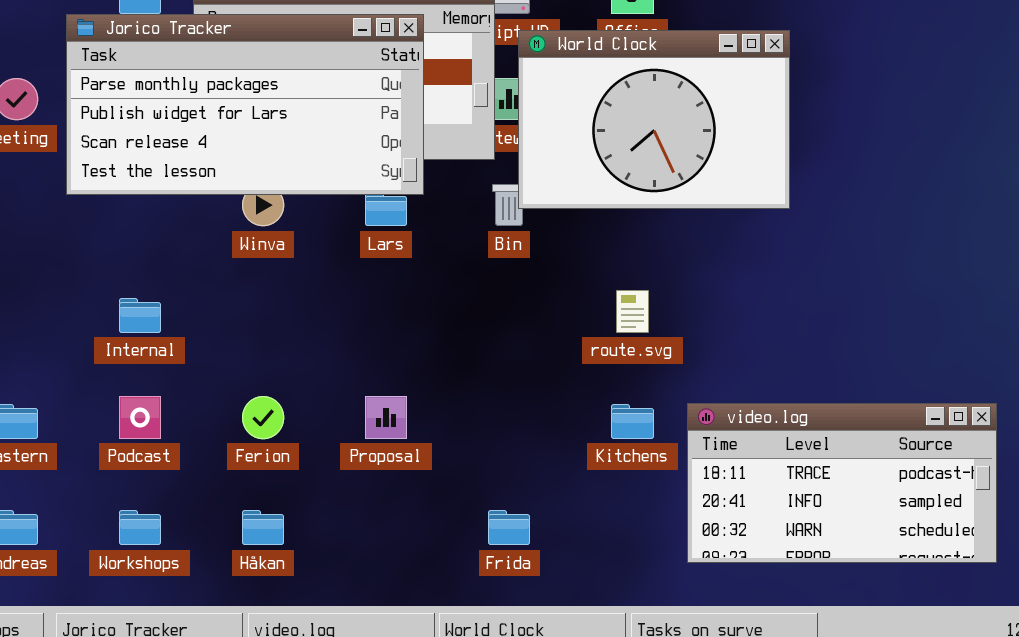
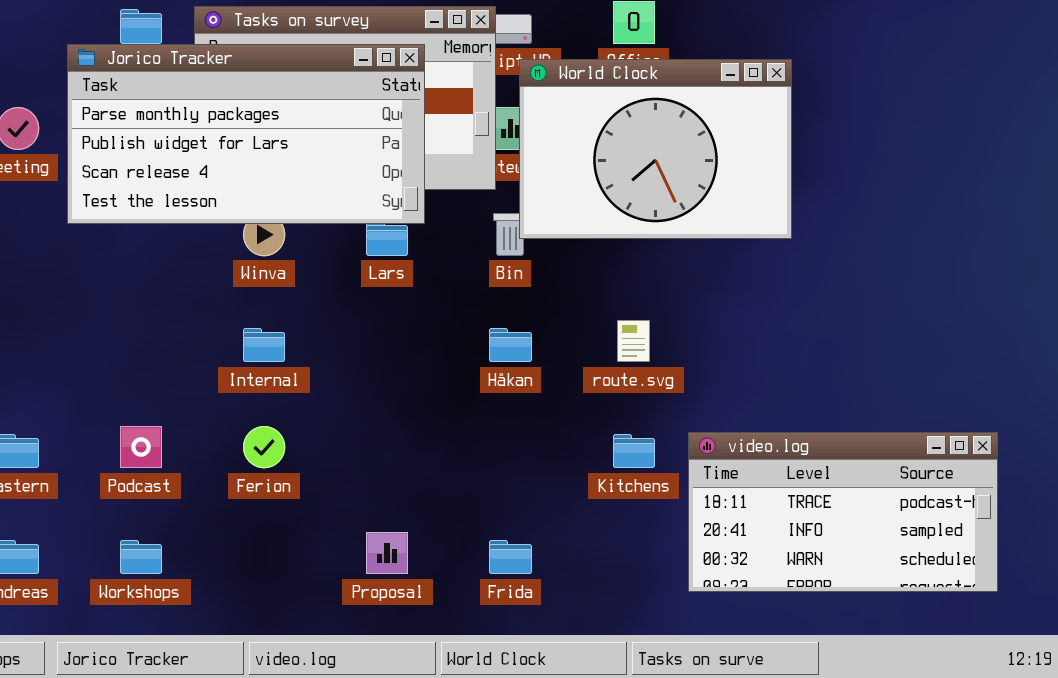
Internal: [119,298,161,333] -> [243,328,285,362], moved
Proposal: [365,396,407,439] -> [366,532,408,574], moved
Håkan: [242,510,284,545] -> [489,328,532,362], moved

